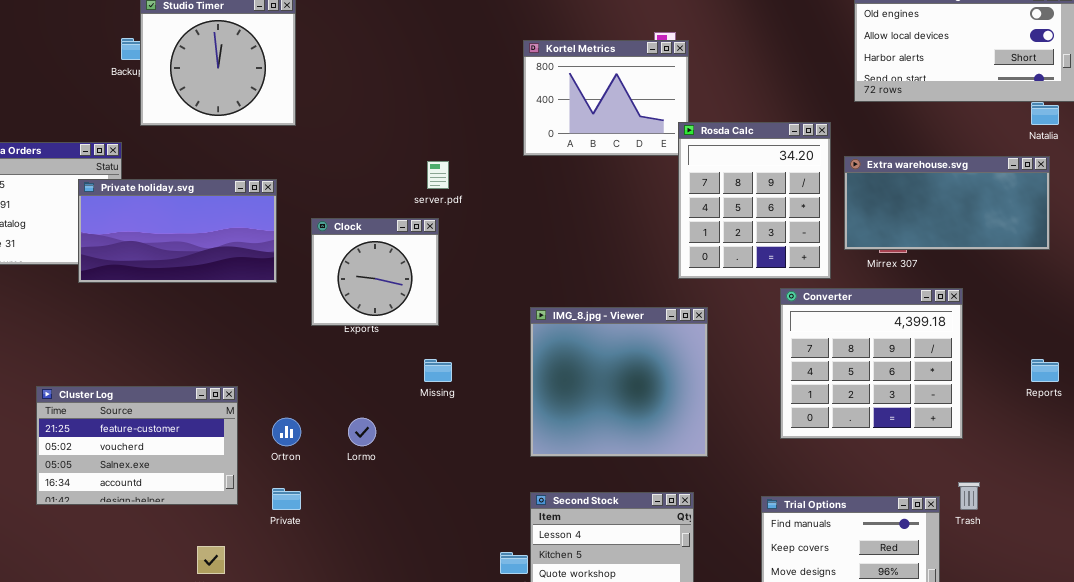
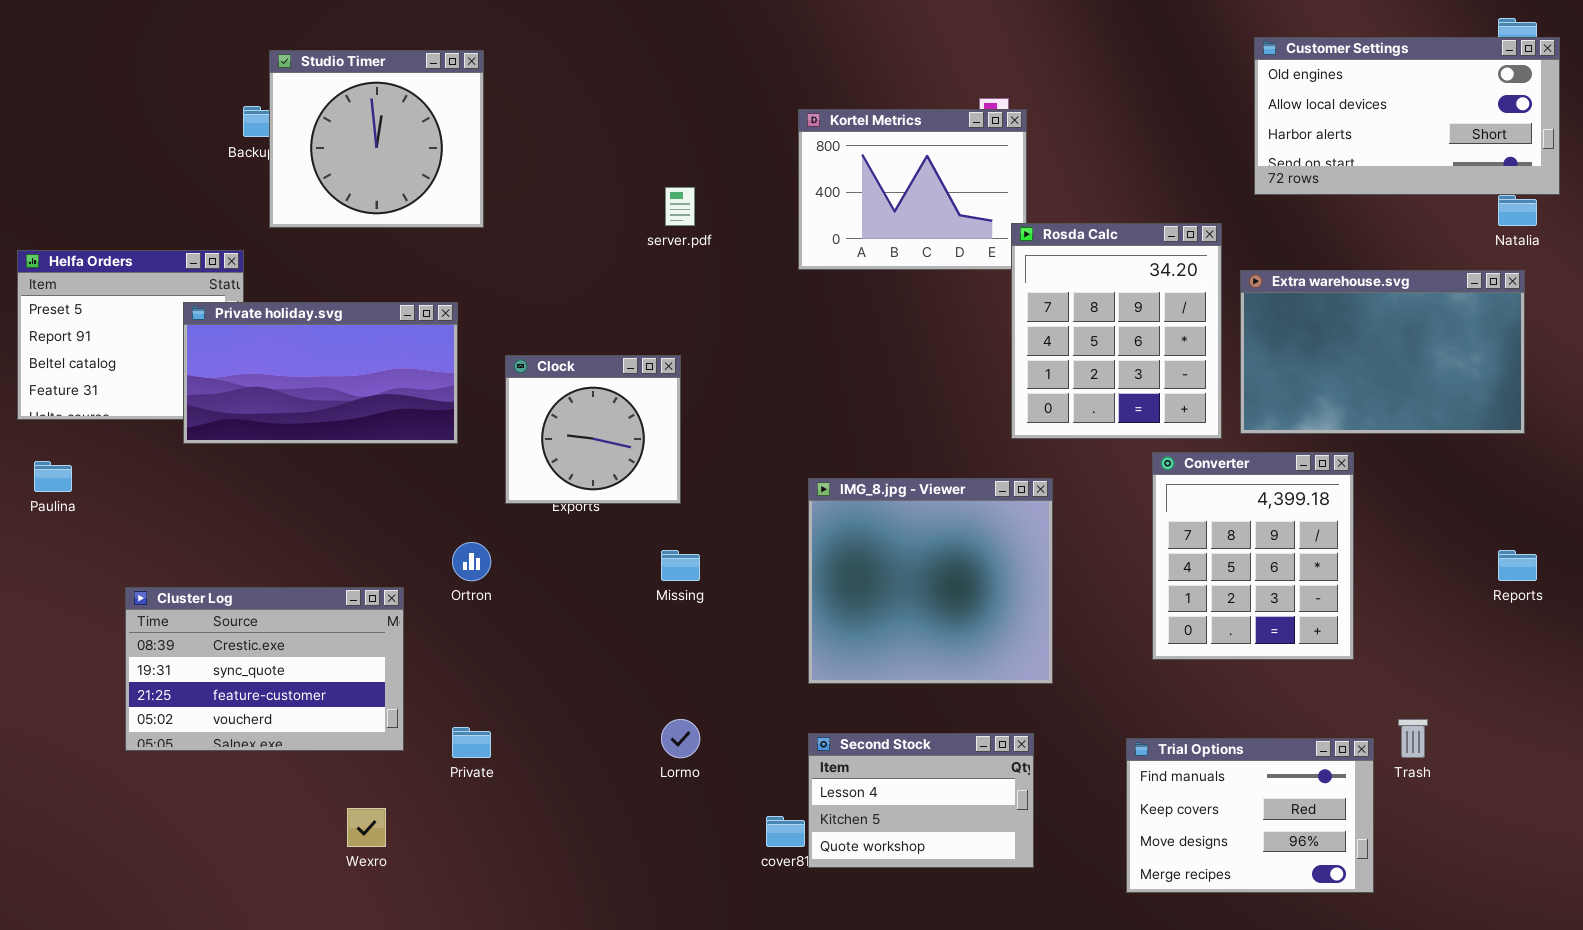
Extra warehouse.svg: [844,156,1050,250] -> [1240,270,1525,434], resized
server.pdf: [427,161,449,189] -> [665,187,695,226], moved
Converter: [780,288,963,439] -> [1152,452,1354,660], resized
Cluster Log: [36,386,238,505] -> [125,587,404,751], scrolled up 2 rows
Ortron: [272,418,301,446] -> [452,542,491,581], moved
Lormo: [348,418,376,446] -> [661,719,700,758], moved

